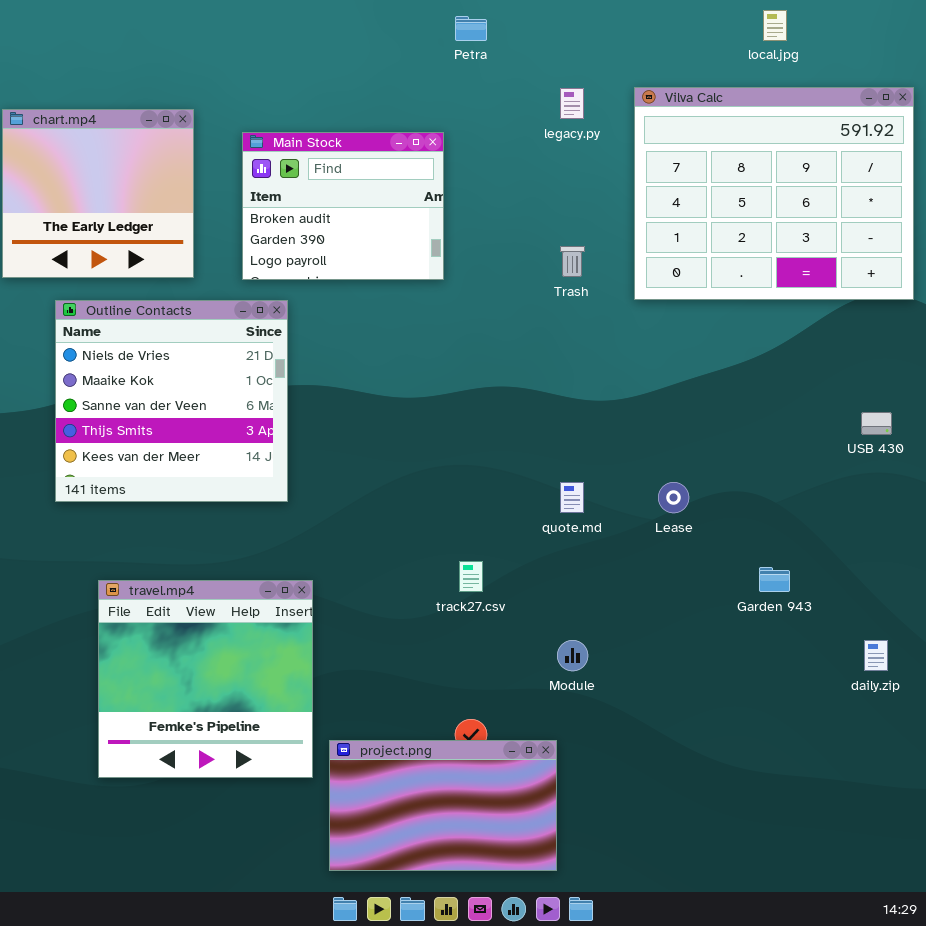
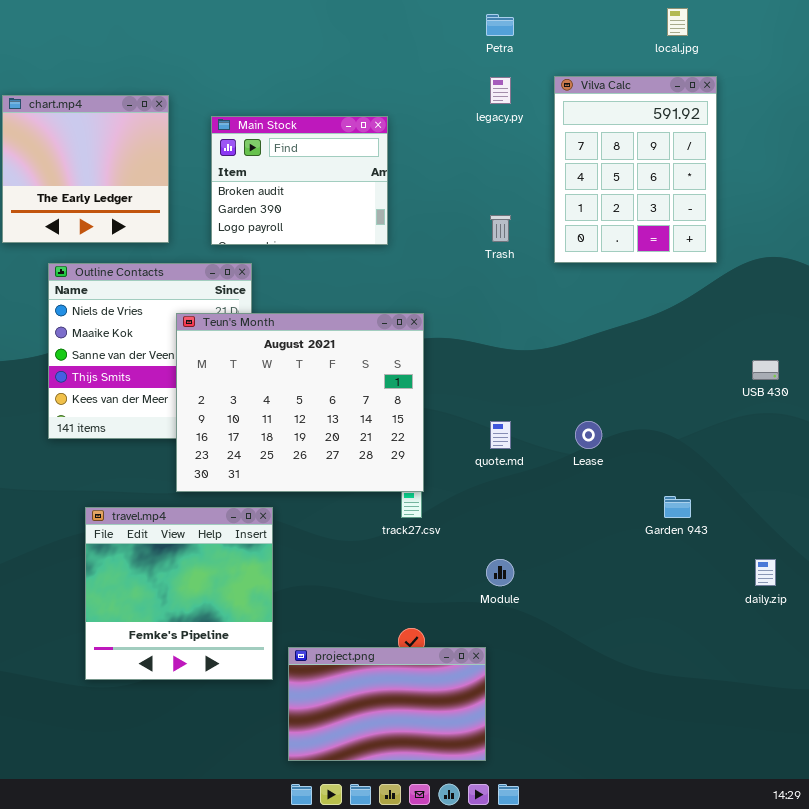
Petra: [455,16,487,41] -> [486,14,514,36], moved
Vilva Calc: [634,87,914,300] -> [554,76,717,263], resized
Teun's Month: none -> [176,313,424,492], opened

